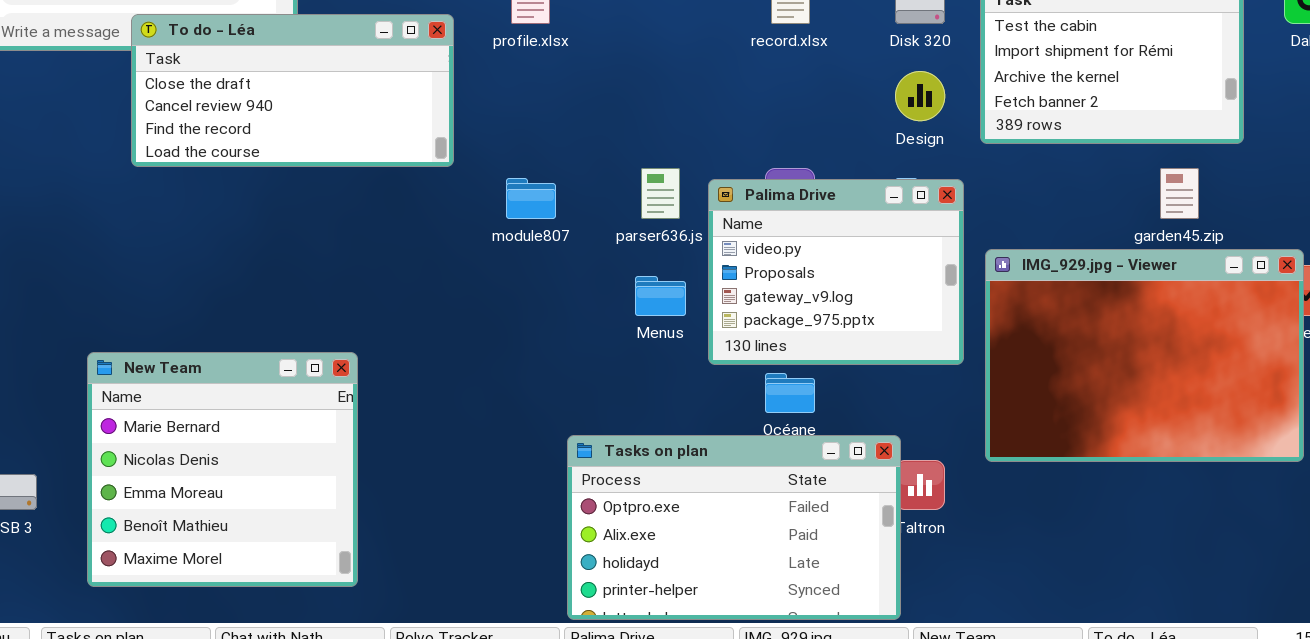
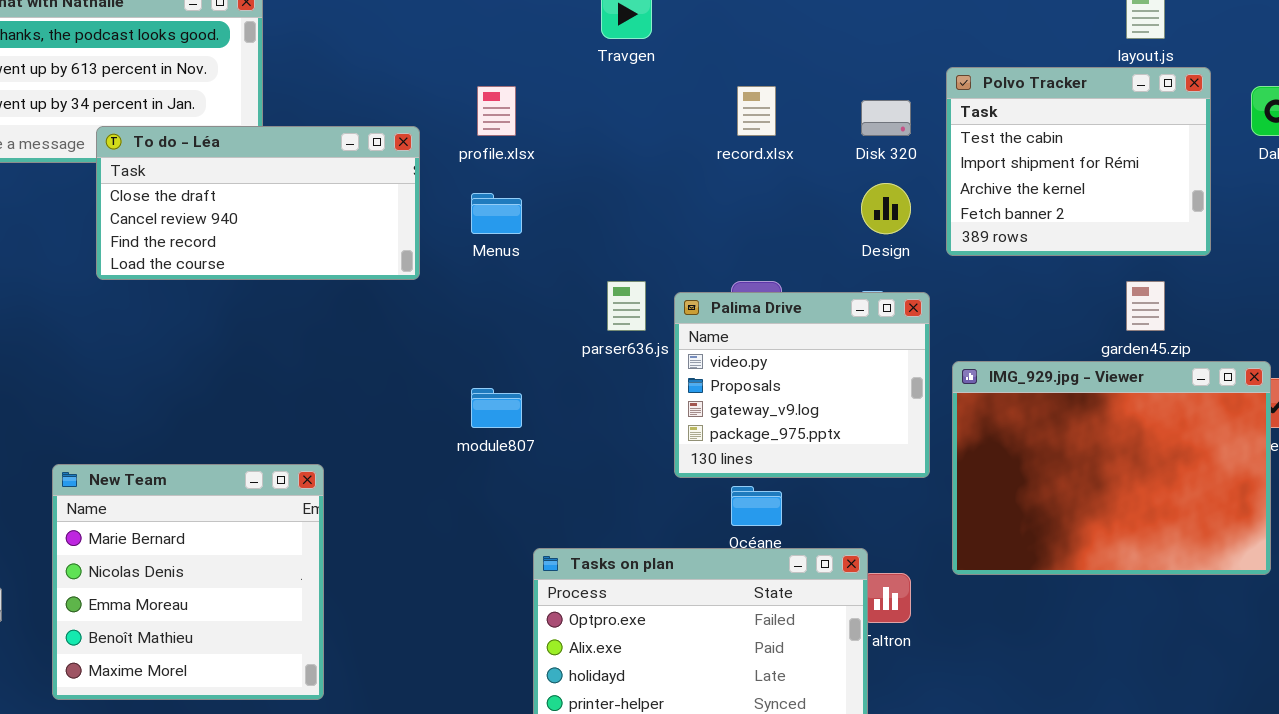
module807: [506,178,556,219] -> [471,388,522,428], moved
Menus: [635,276,686,316] -> [471,193,522,234], moved

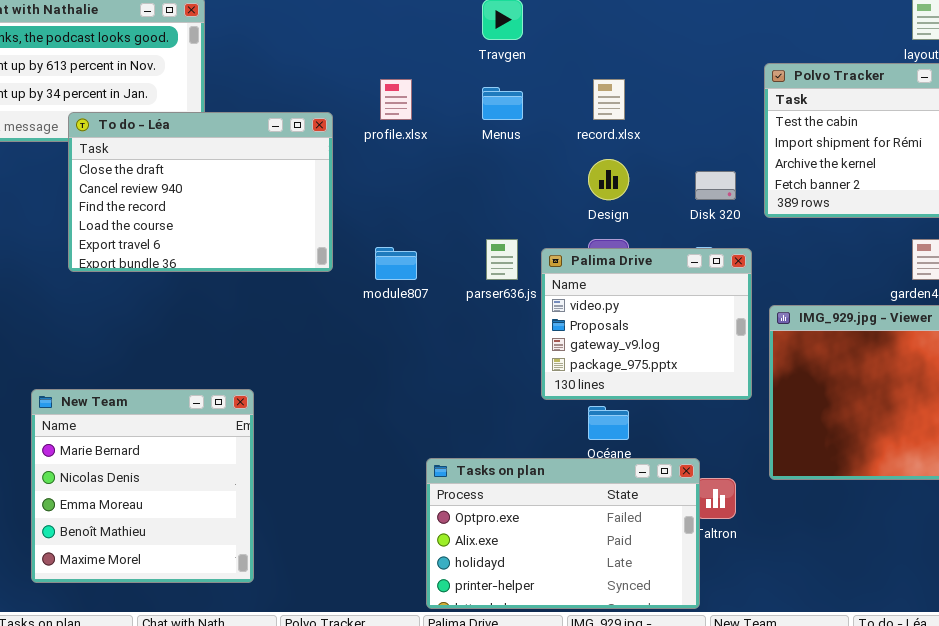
Disk 320: [861,100,911,136] -> [695,171,736,200], moved
To do - Léa: [96,126,420,280] -> [68,112,333,272], resized
Design: [861,183,911,234] -> [588,159,629,200], moved
Menus: [471,193,522,234] -> [482,87,523,120], moved
module807: [471,388,522,428] -> [375,247,417,280], moved

